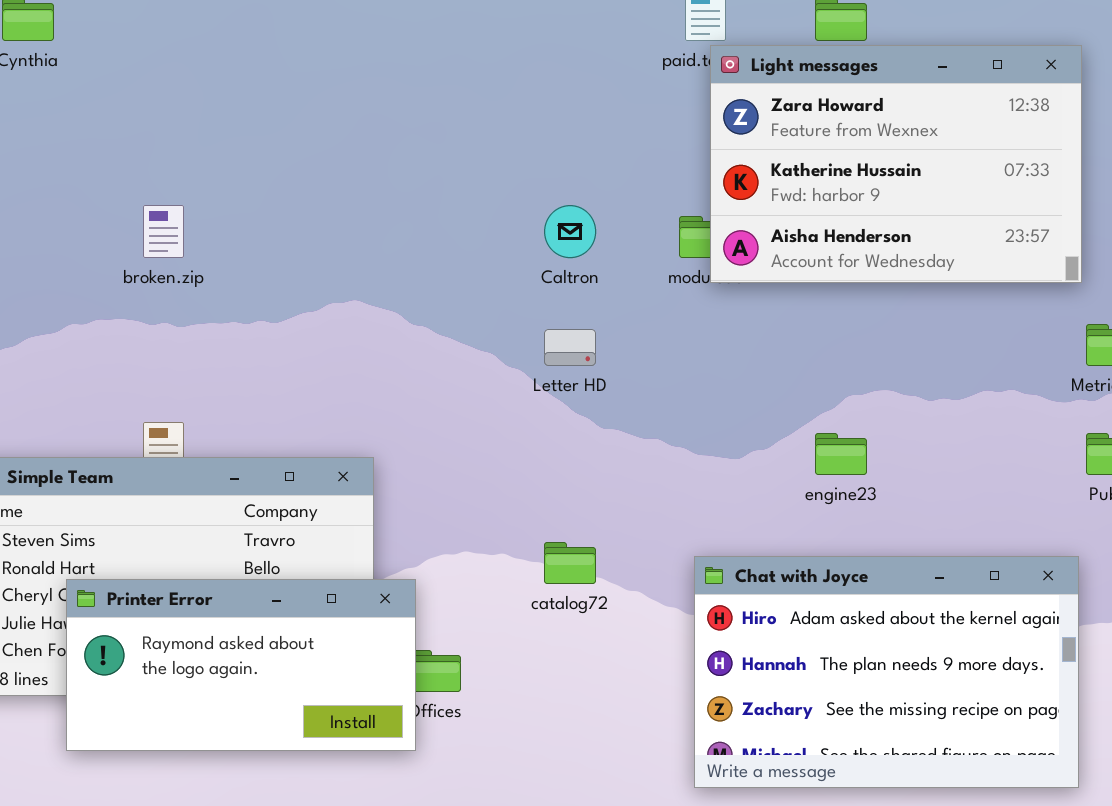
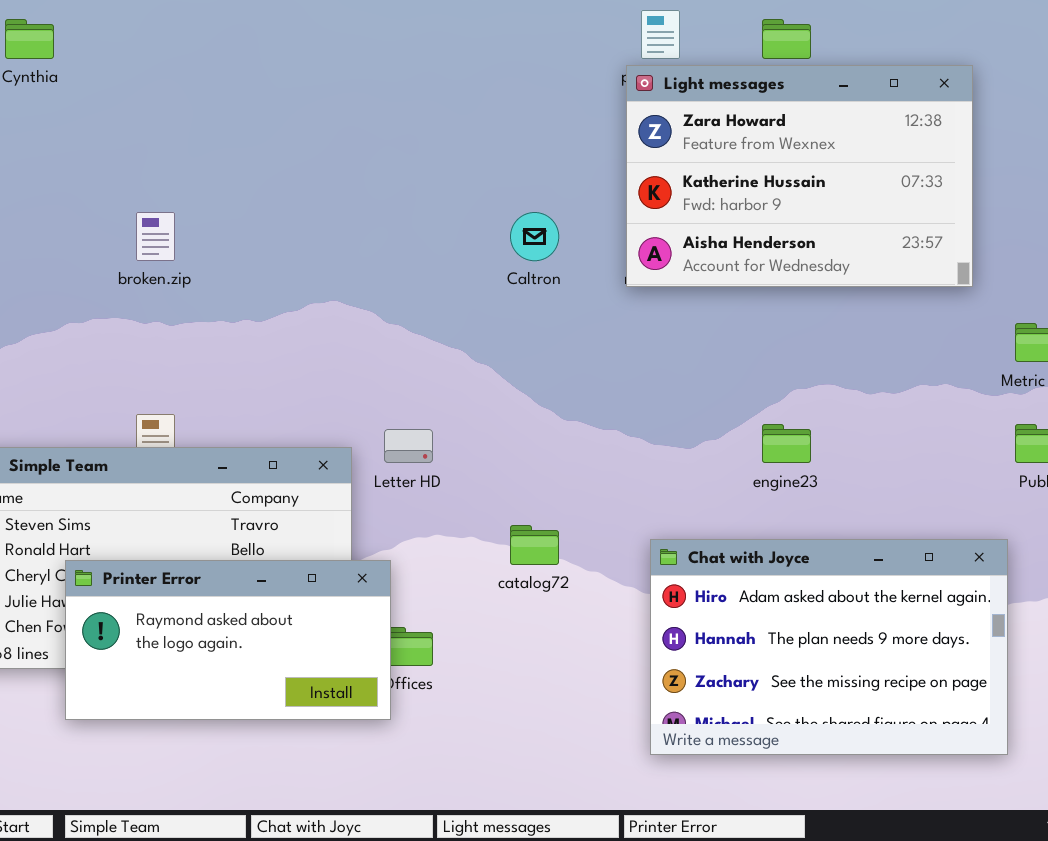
Light messages: [710,45,1082,283] -> [626,65,973,287], moved
Letter HD: [544,329,596,366] -> [384,429,433,463], moved

